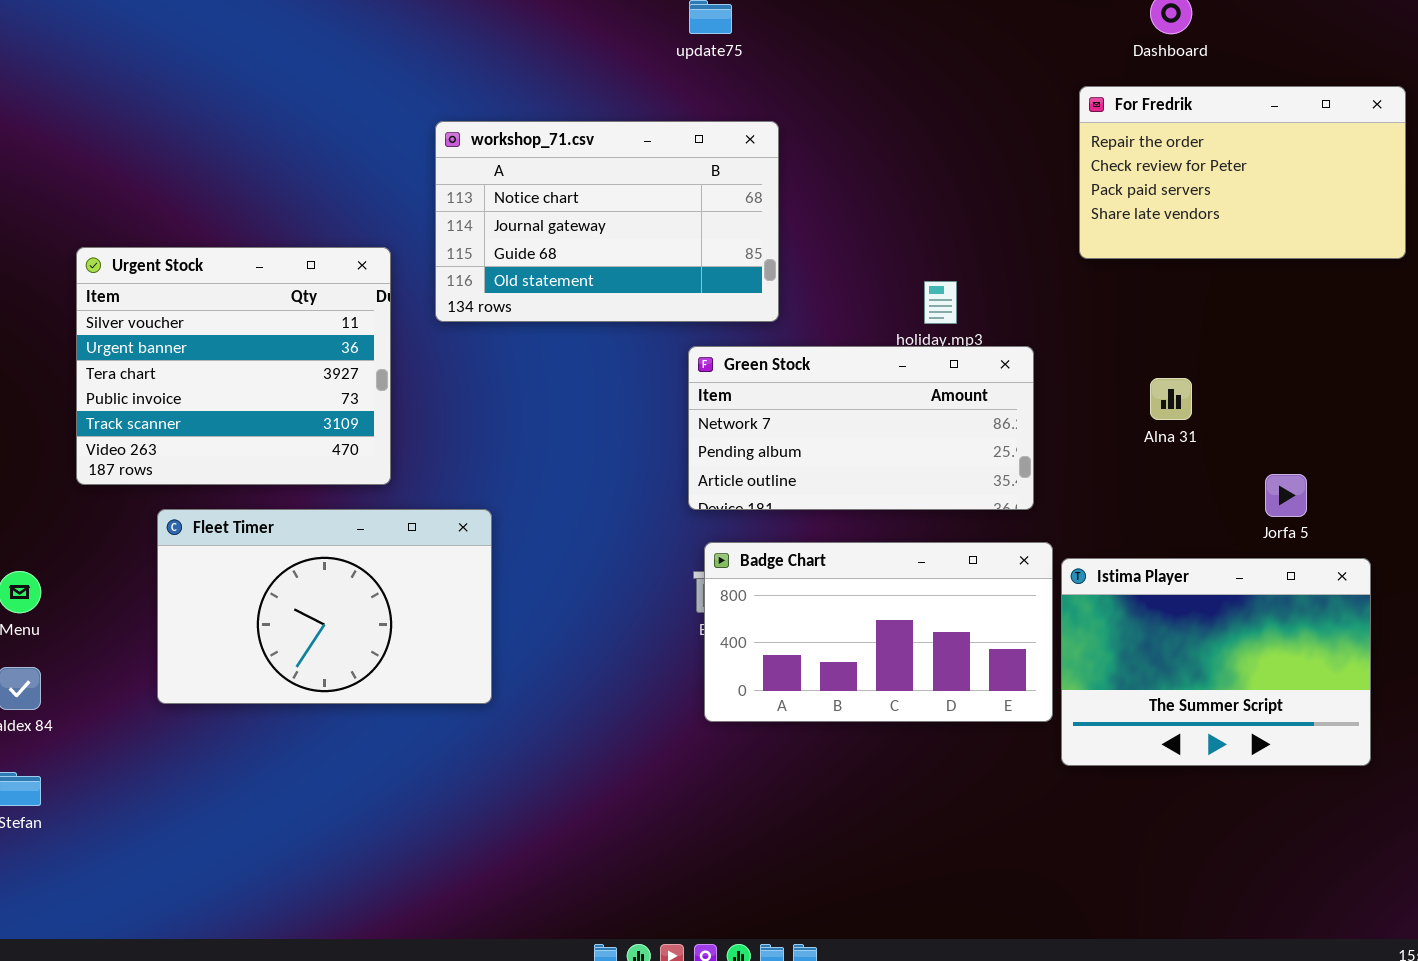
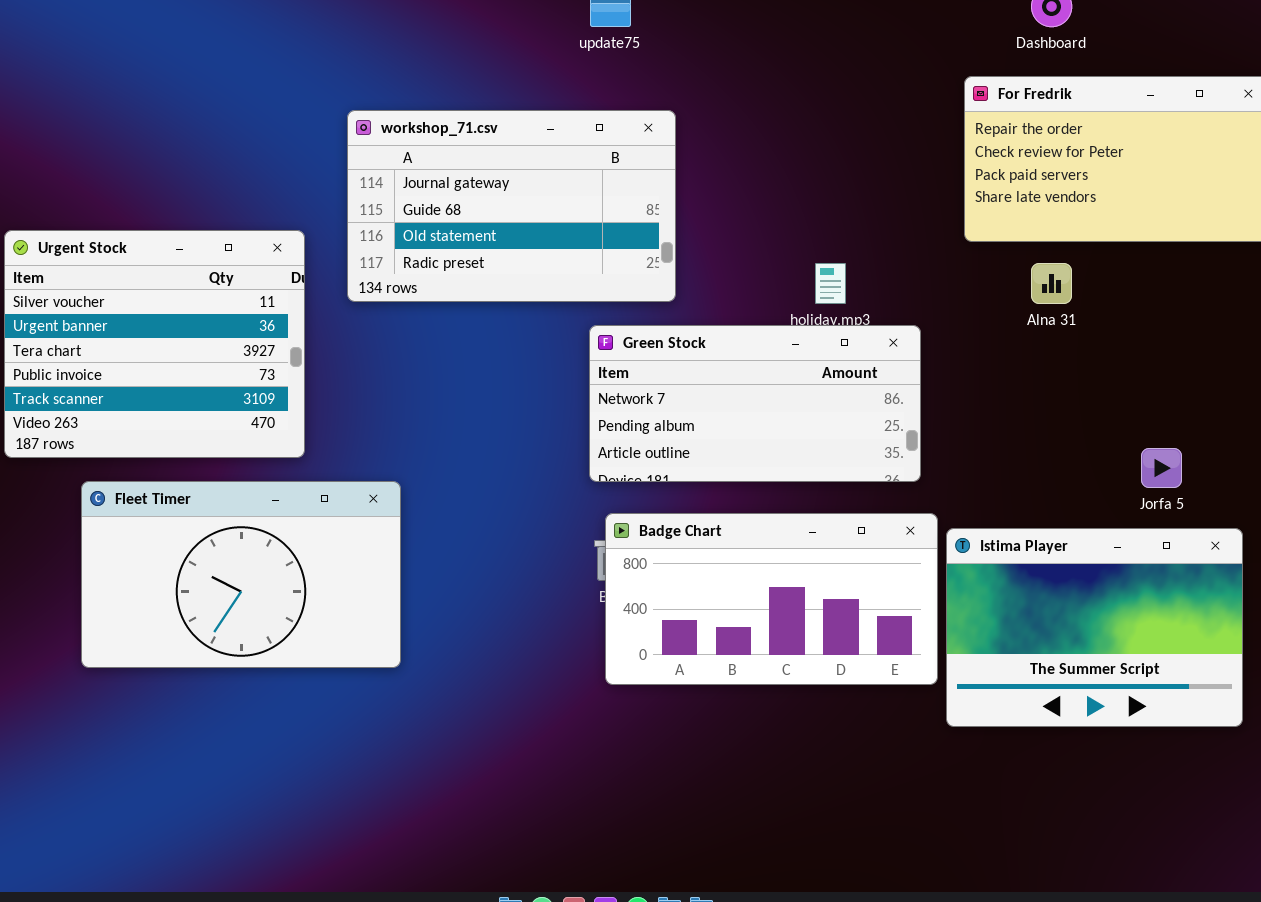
workshop_71.csv: [435,121,779,322] -> [347,110,676,302], scrolled down 1 row
Alna 31: [1150,378,1192,420] -> [1031,263,1072,304], moved

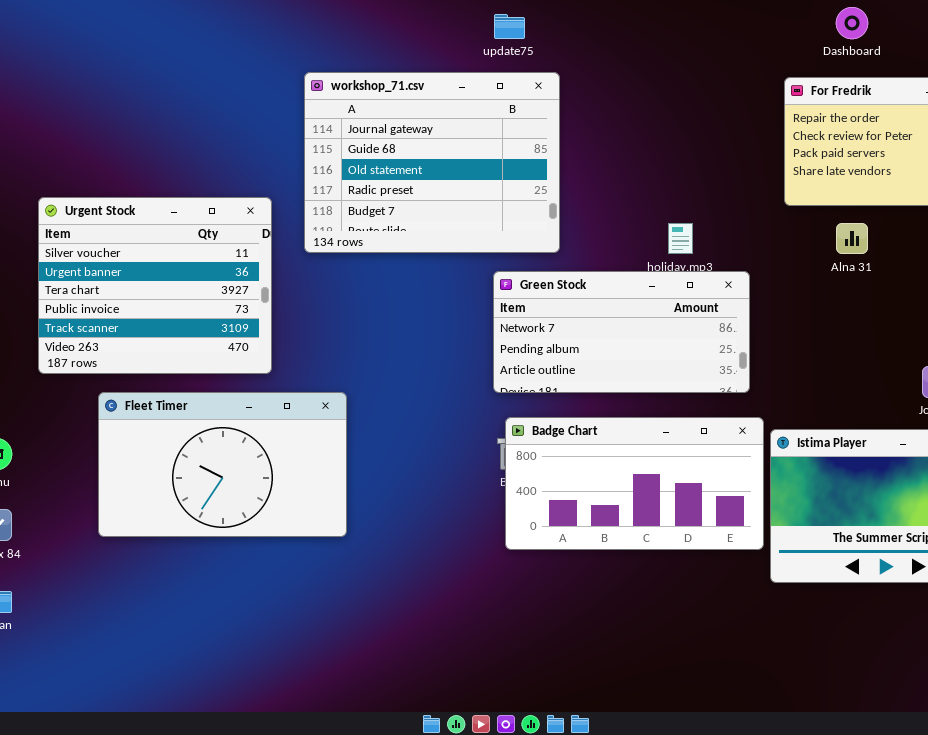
workshop_71.csv: [347,110,676,302] -> [304,72,560,253], resized

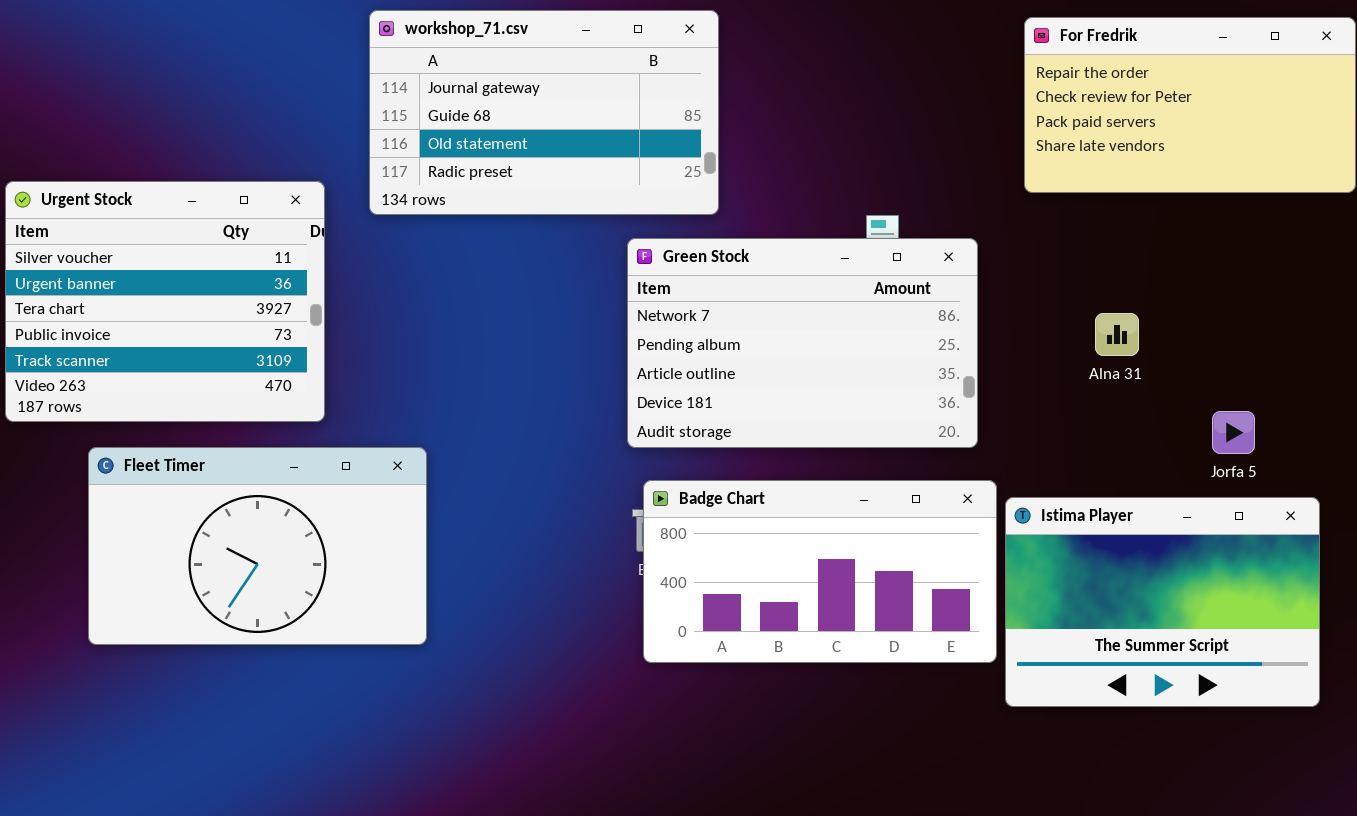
workshop_71.csv: [304,72,560,253] -> [369,10,719,215], resized
Alna 31: [836,223,868,254] -> [1095,313,1139,356], moved
Green Stock: [493,271,750,393] -> [627,238,978,448], resized

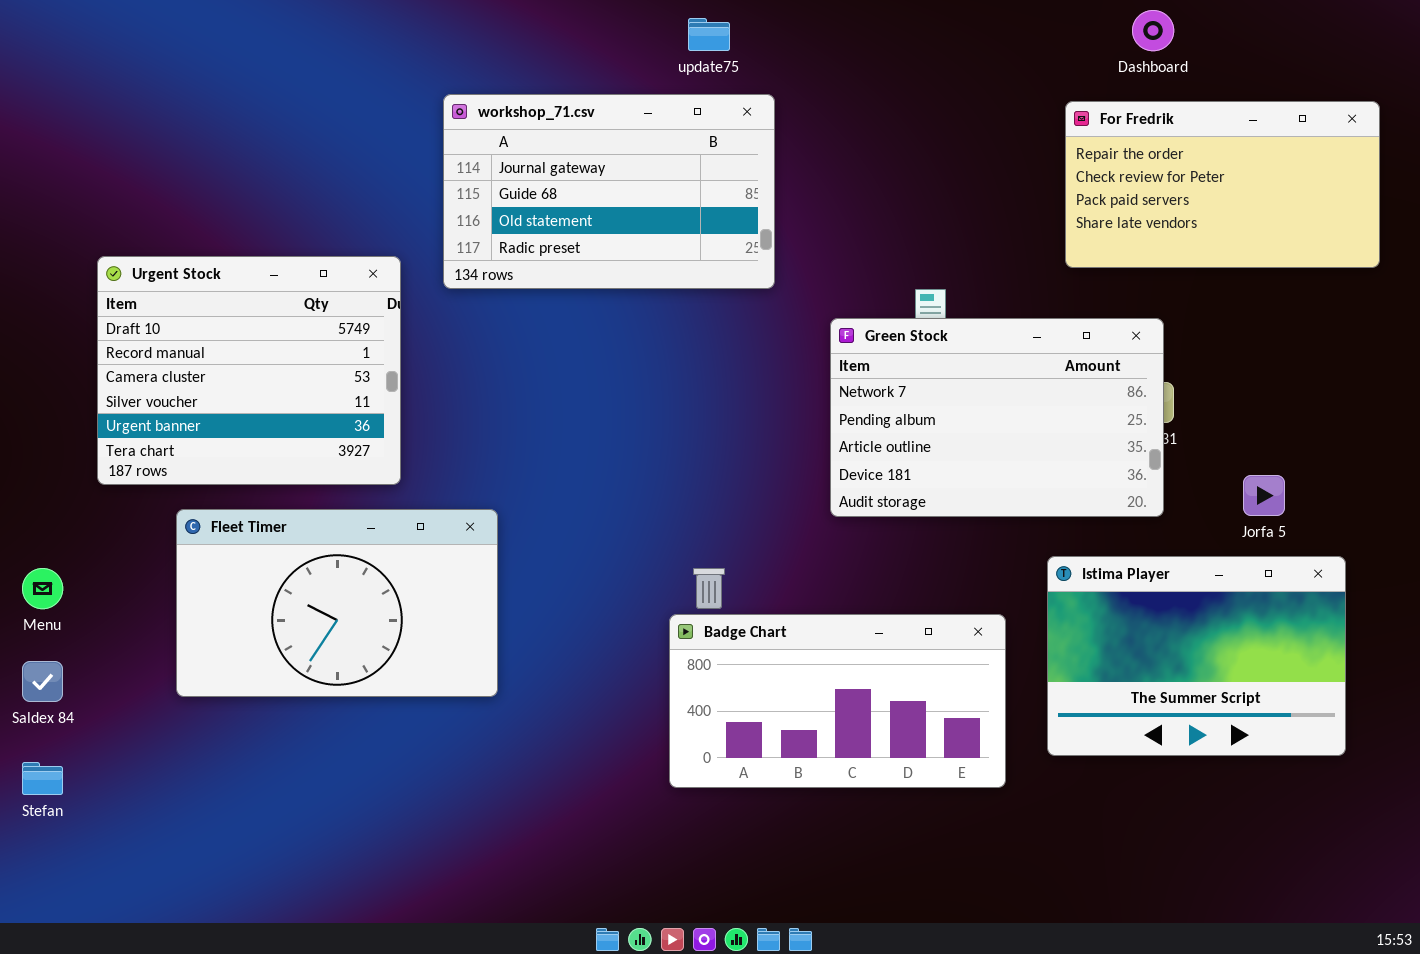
Urgent Stock: [5,181,325,422] -> [97,256,401,485], scrolled up 3 rows
Green Stock: [627,238,978,448] -> [830,318,1164,517], moved
Badge Chart: [643,480,997,663] -> [669,614,1006,788], moved

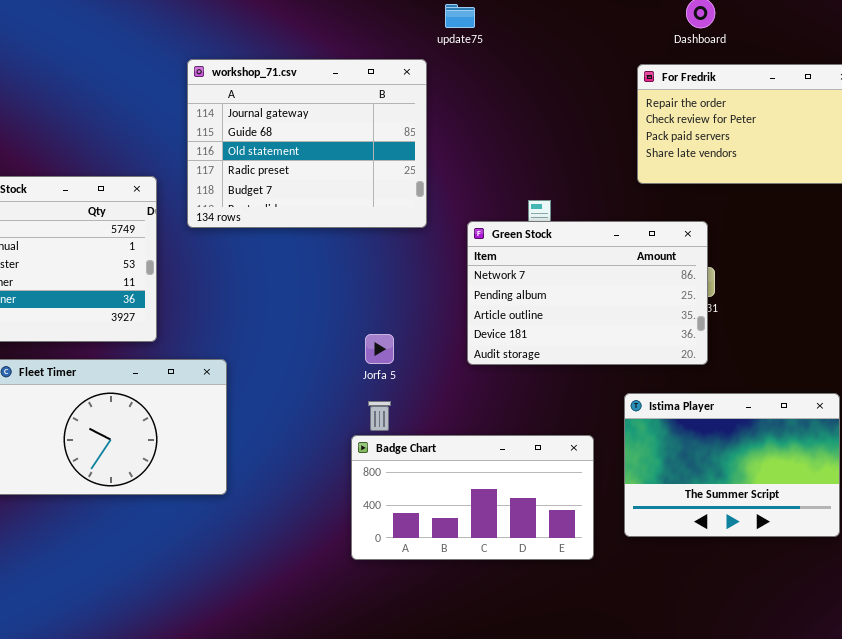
update75: [688,18,730,51] -> [445,4,475,28], moved
workshop_71.csv: [443,94,775,289] -> [187,59,427,228], resized
Jorfa 5: [1243,475,1285,516] -> [365,334,394,364], moved

